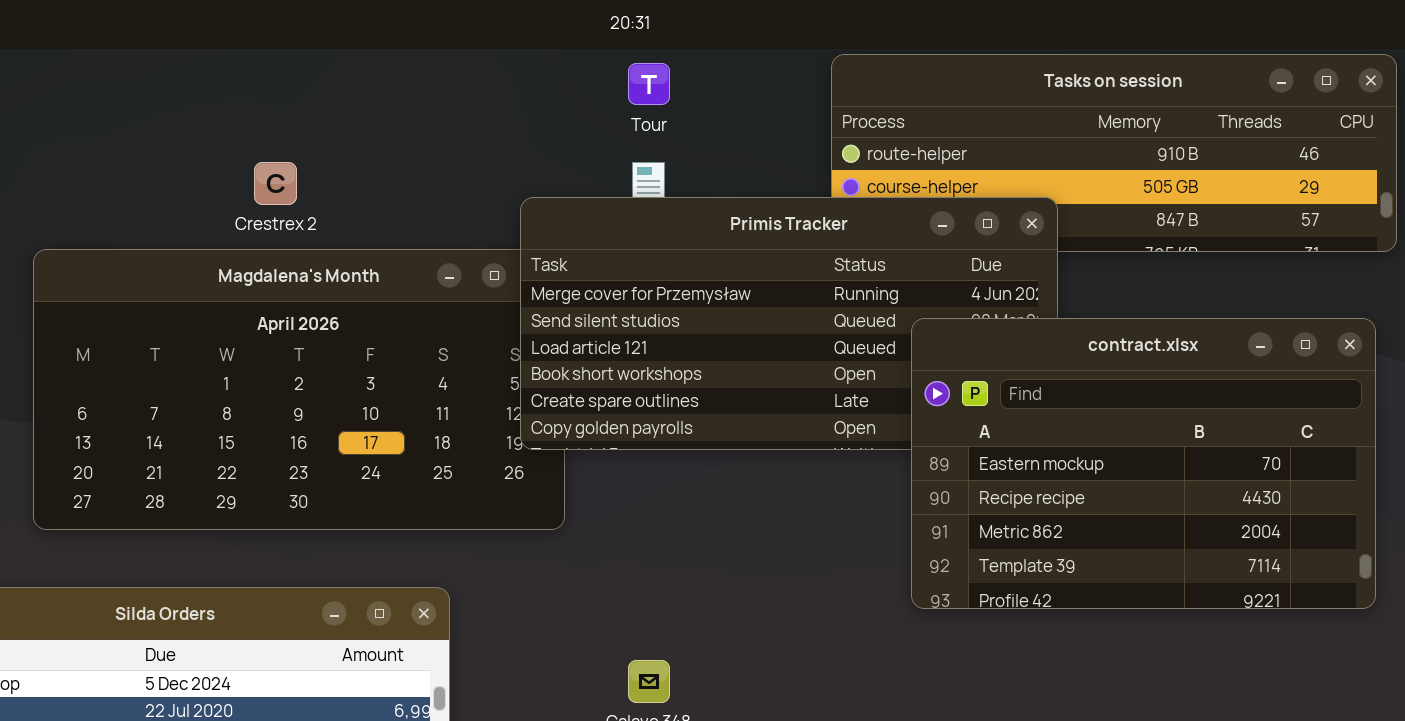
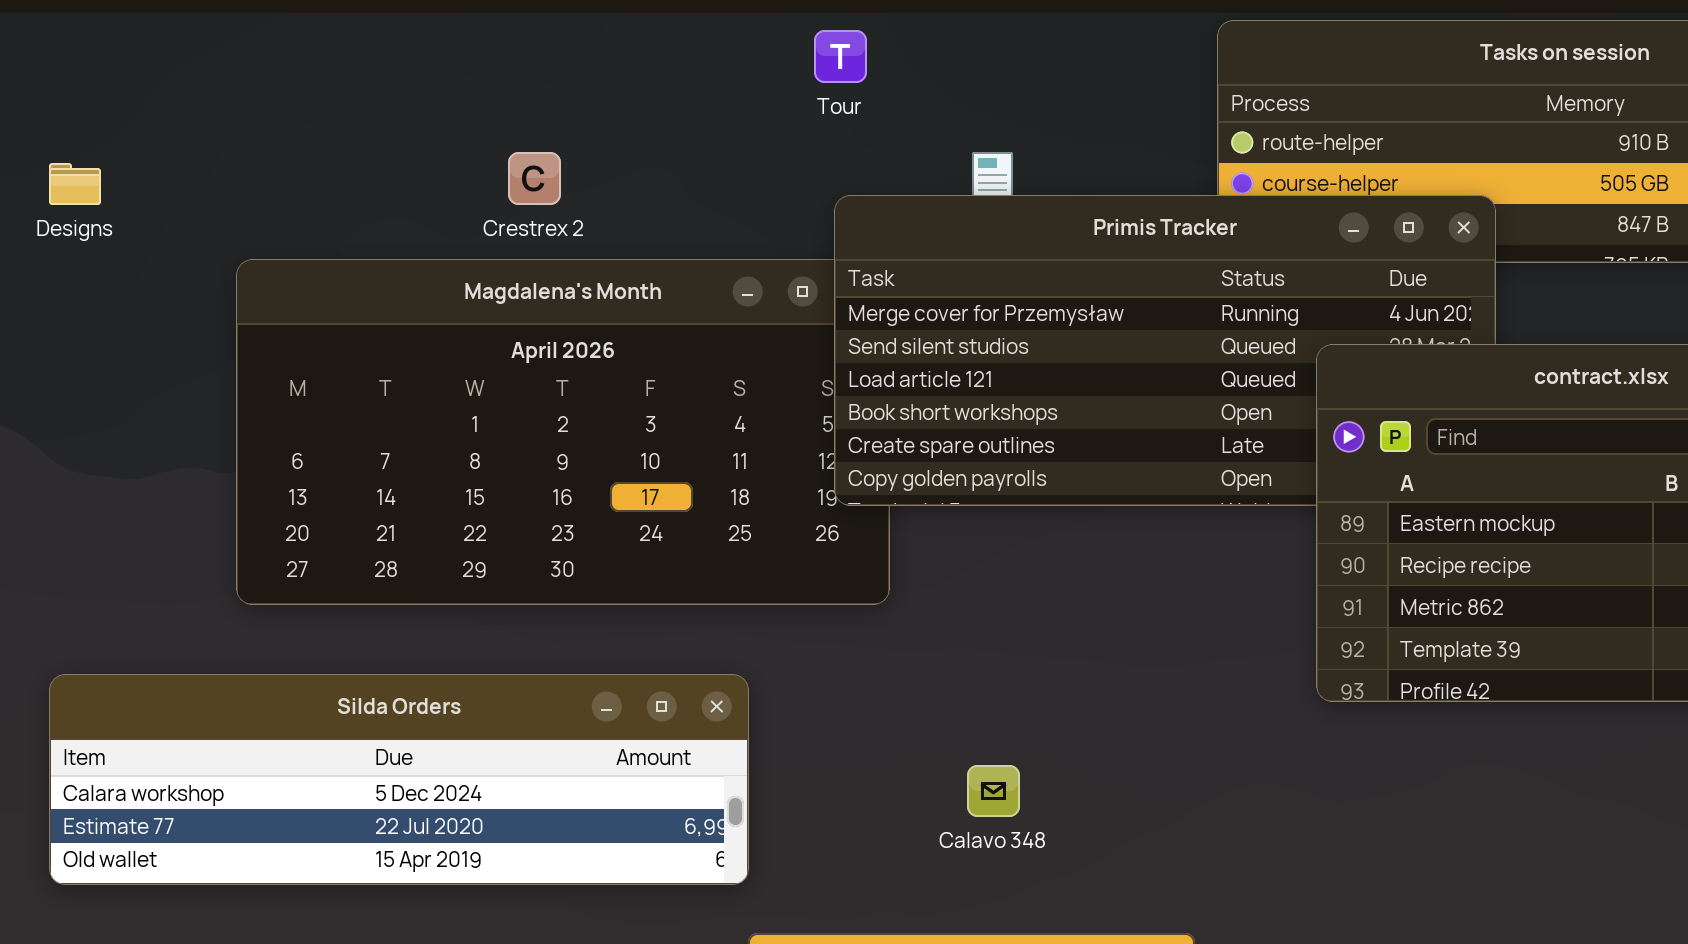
Tour: [628,63,670,105] -> [814,30,867,83], moved

